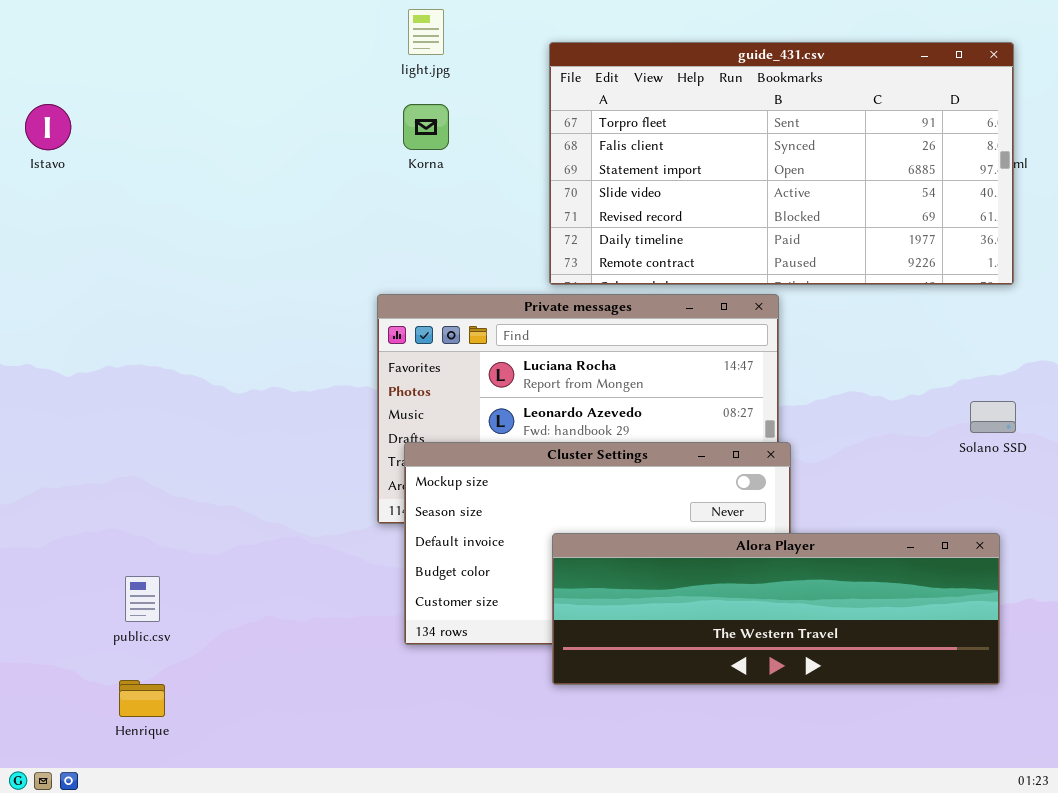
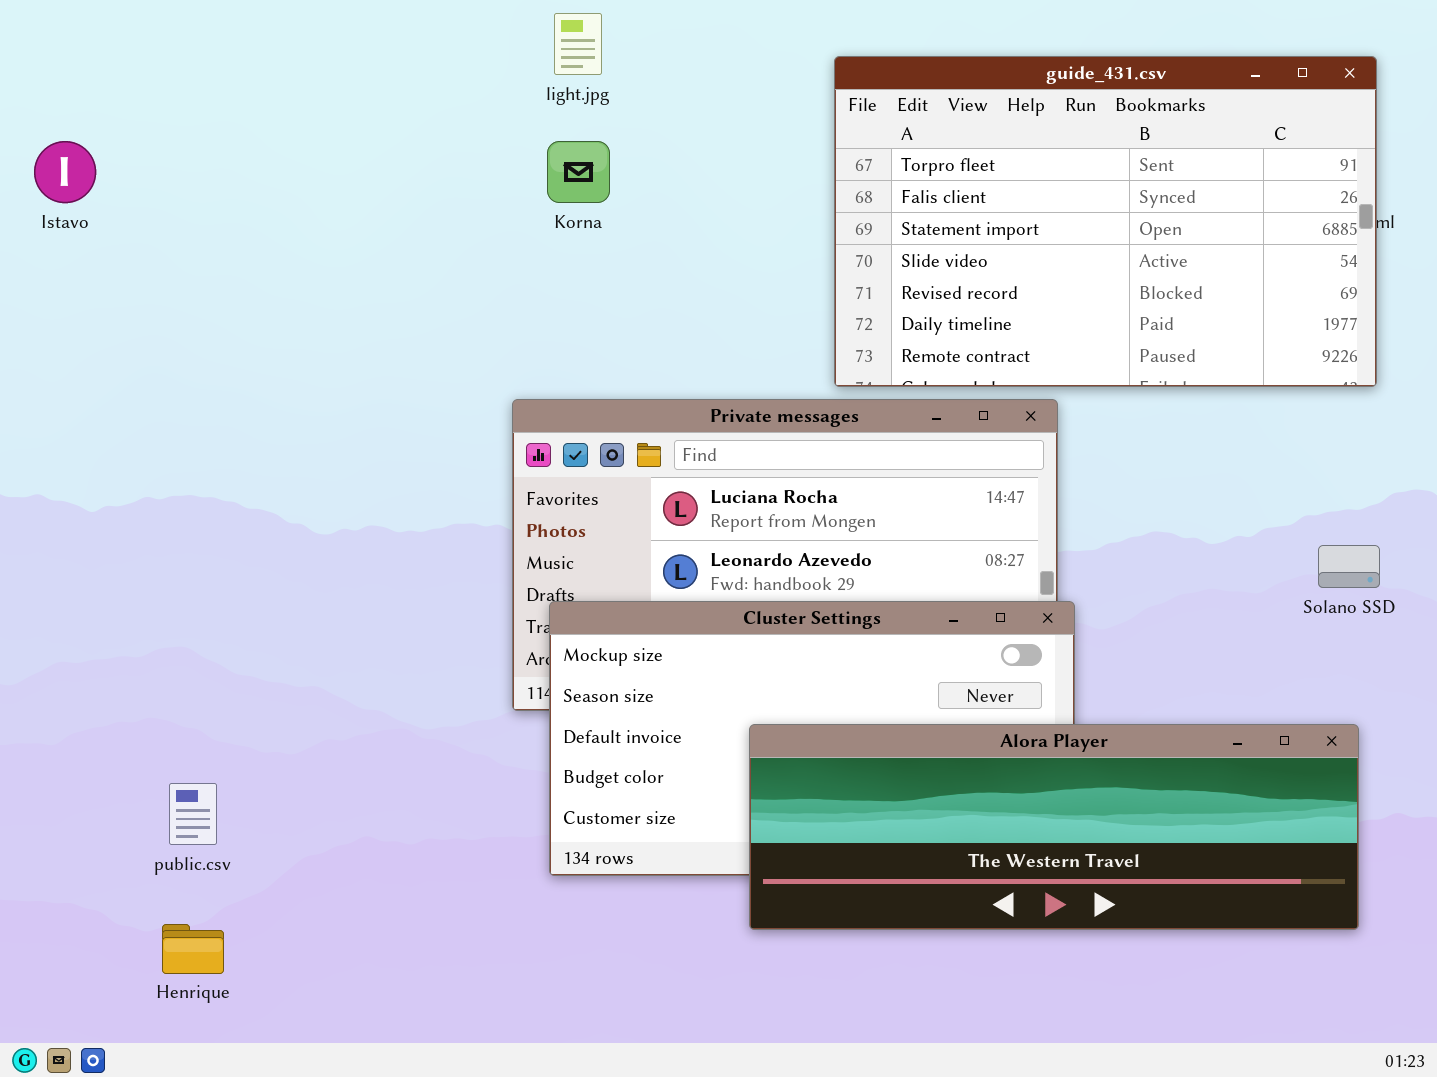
guide_431.csv: [549,42,1014,285] -> [834,56,1377,387], resized

